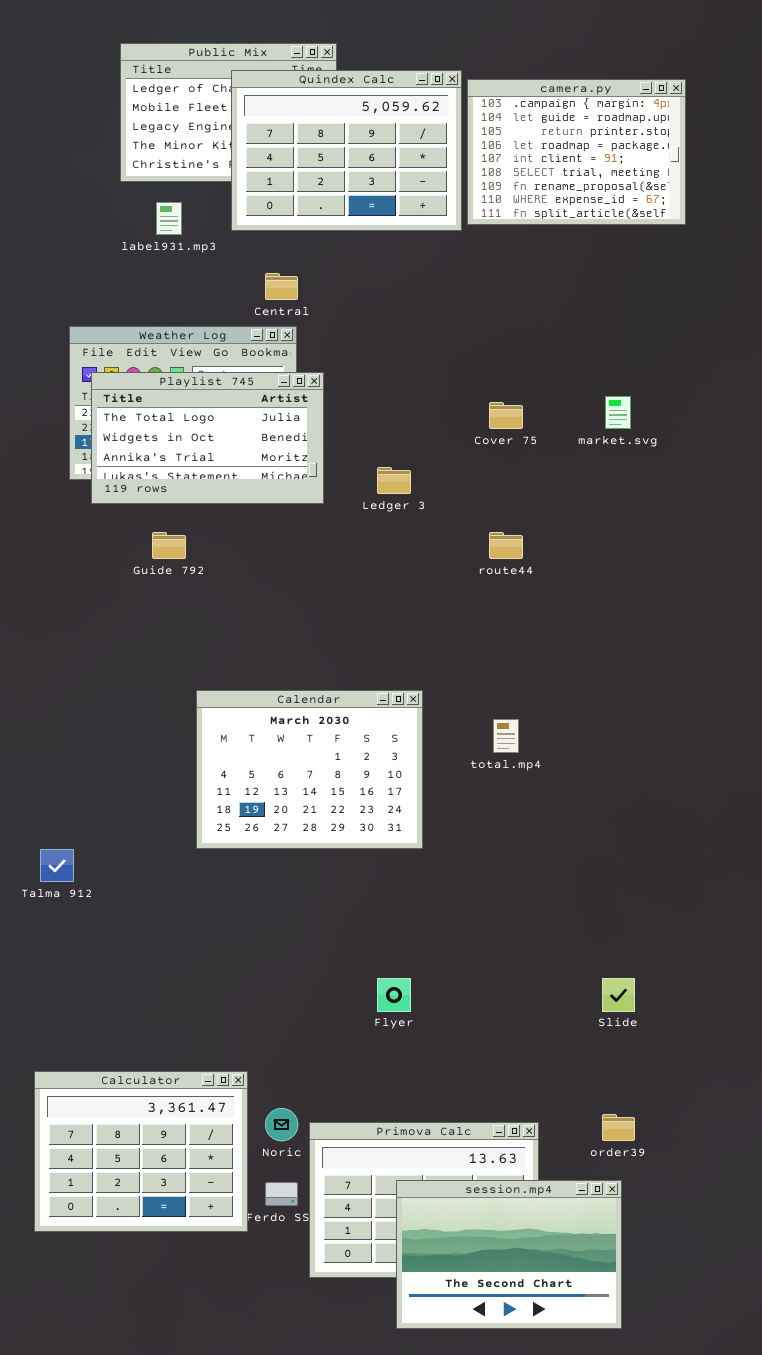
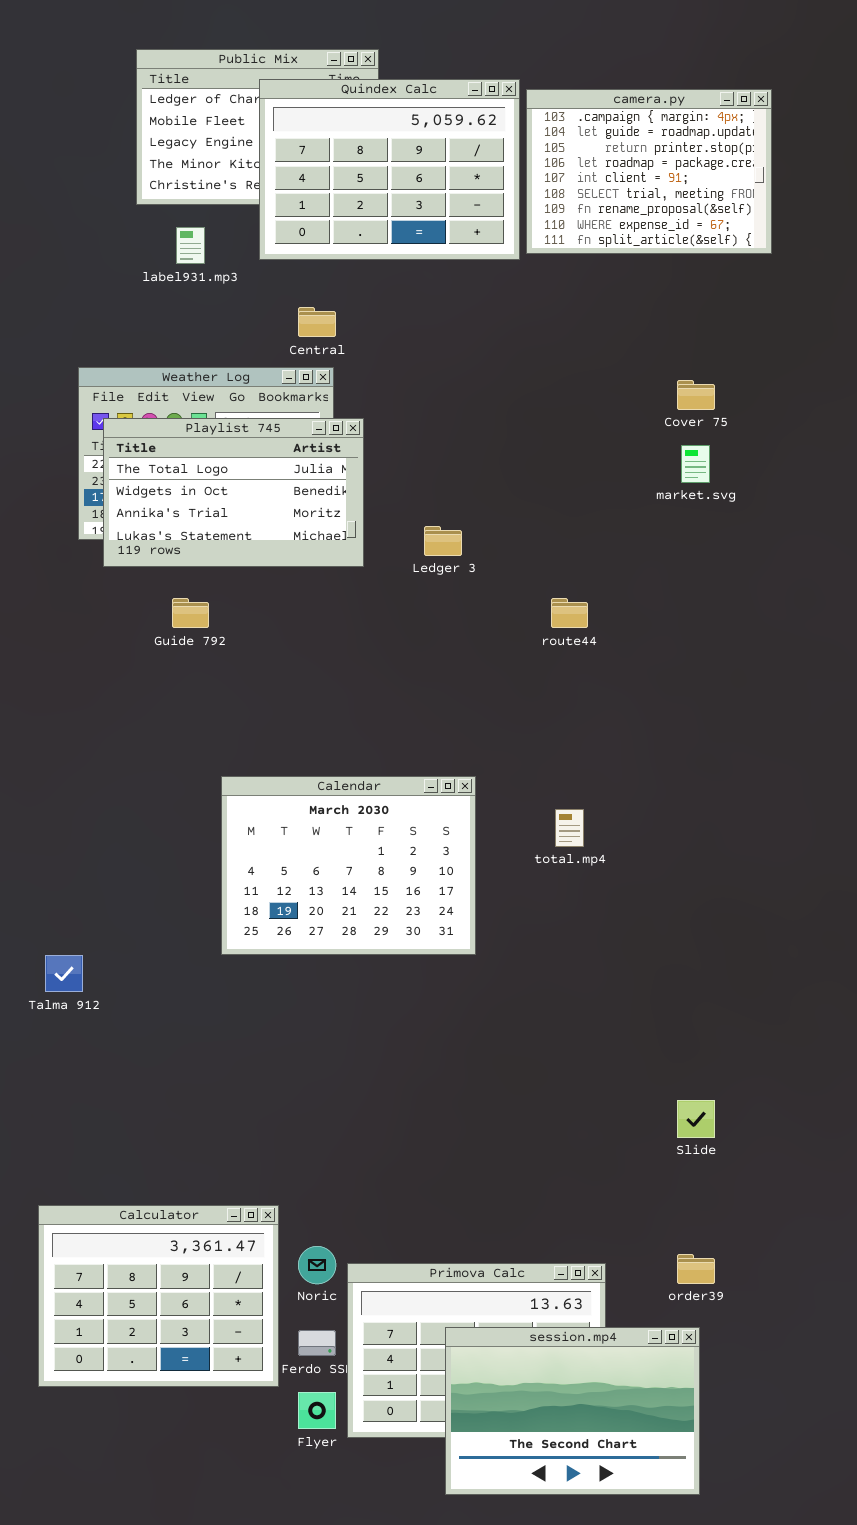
Cover 75: [489,402,523,429] -> [677,380,715,410], moved
Flyer: [377,978,411,1012] -> [298,1392,336,1429], moved

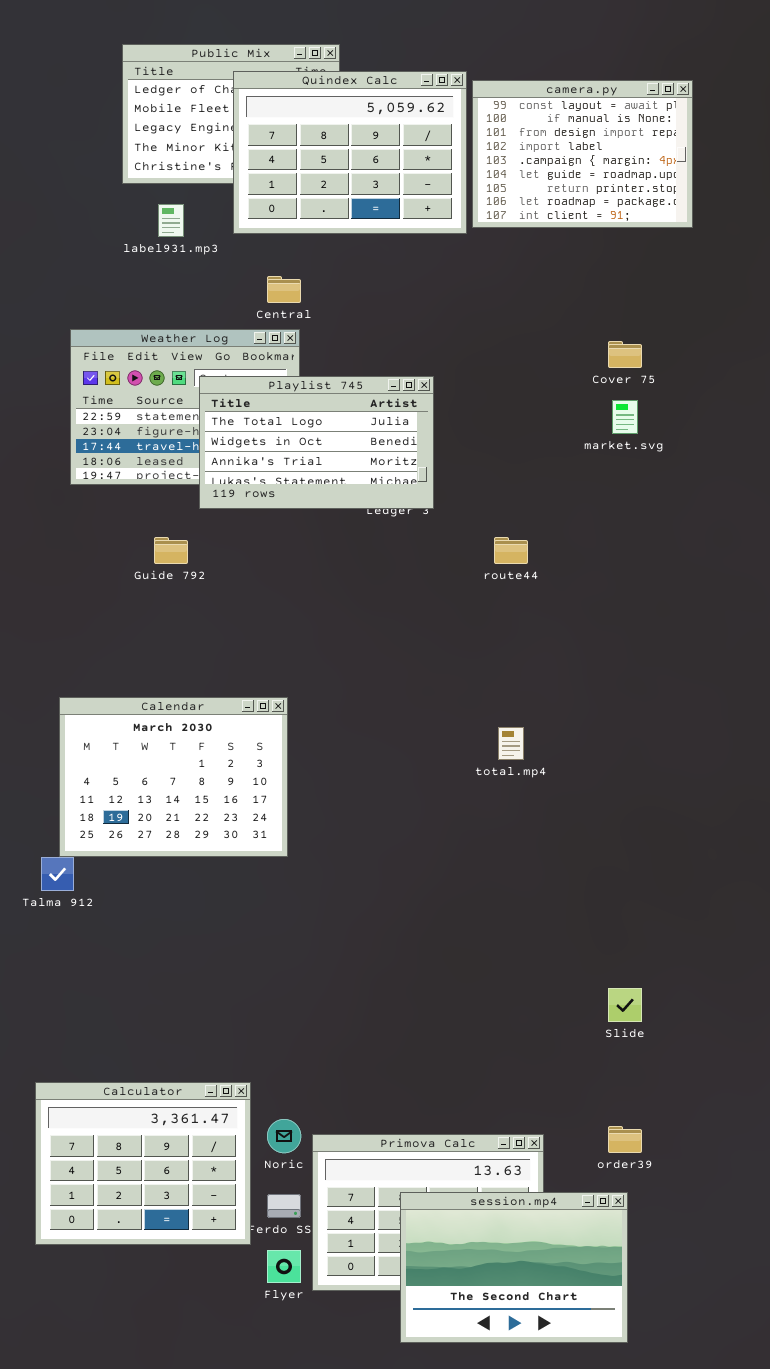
camera.py: [526,89,772,254] -> [472,80,693,228], scrolled up 4 rows
Playlist 745: [103,418,364,567] -> [199,376,434,509], moved
Calendar: [221,776,476,955] -> [59,697,288,857], moved

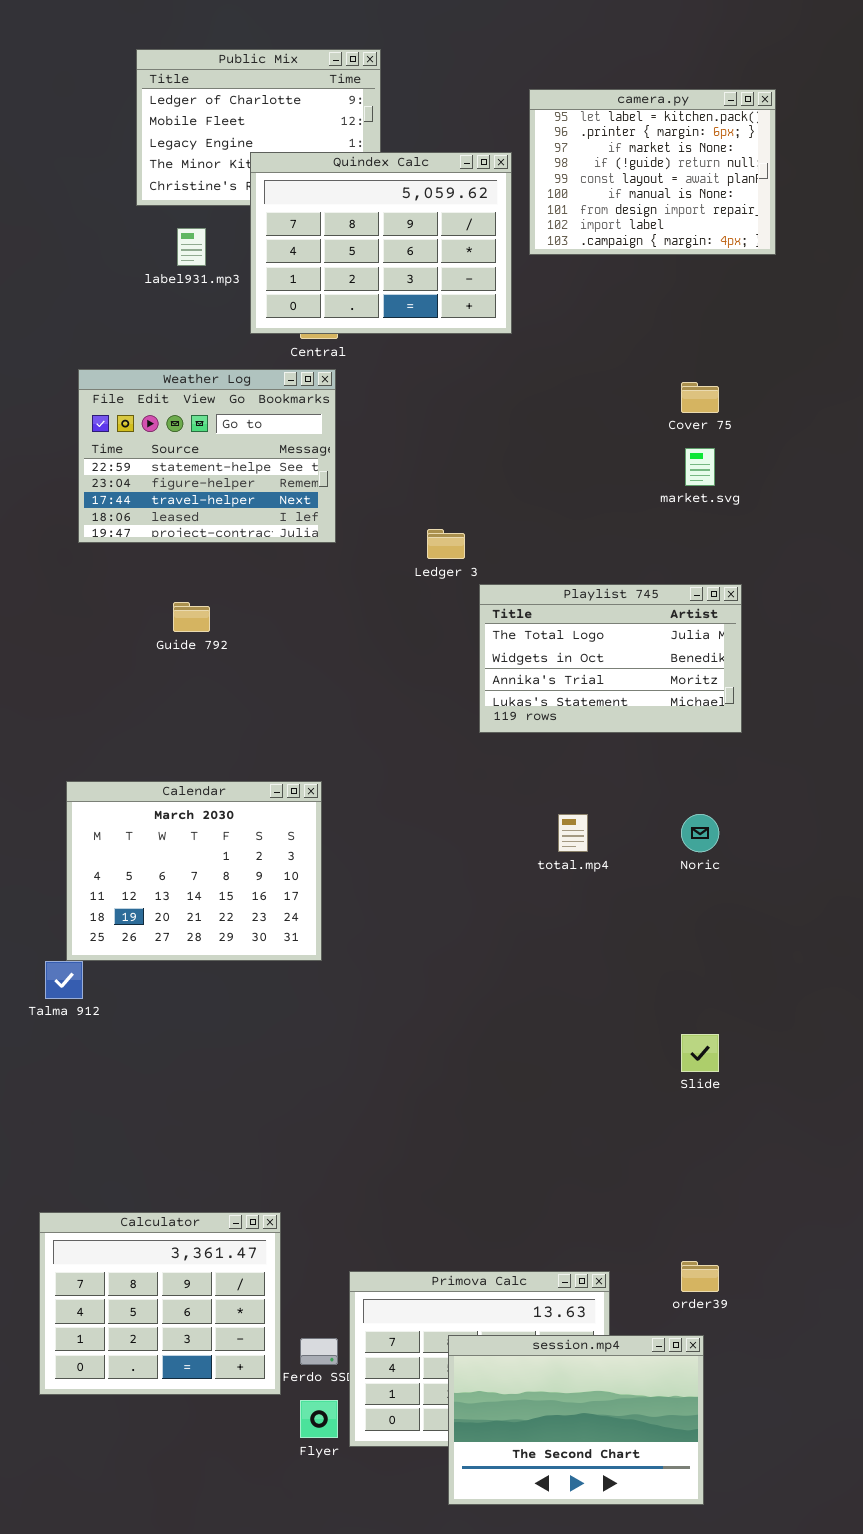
Quindex Calc: [233,71,467,234] -> [250,152,512,334], moved
camera.py: [472,80,693,228] -> [529,89,776,255], scrolled up 4 rows
Playlist 745: [199,376,434,509] -> [479,584,742,733], moved
Slide: [608,988,642,1022] -> [681,1034,719,1072], moved
Noric: [267,1119,301,1153] -> [681,814,719,852], moved

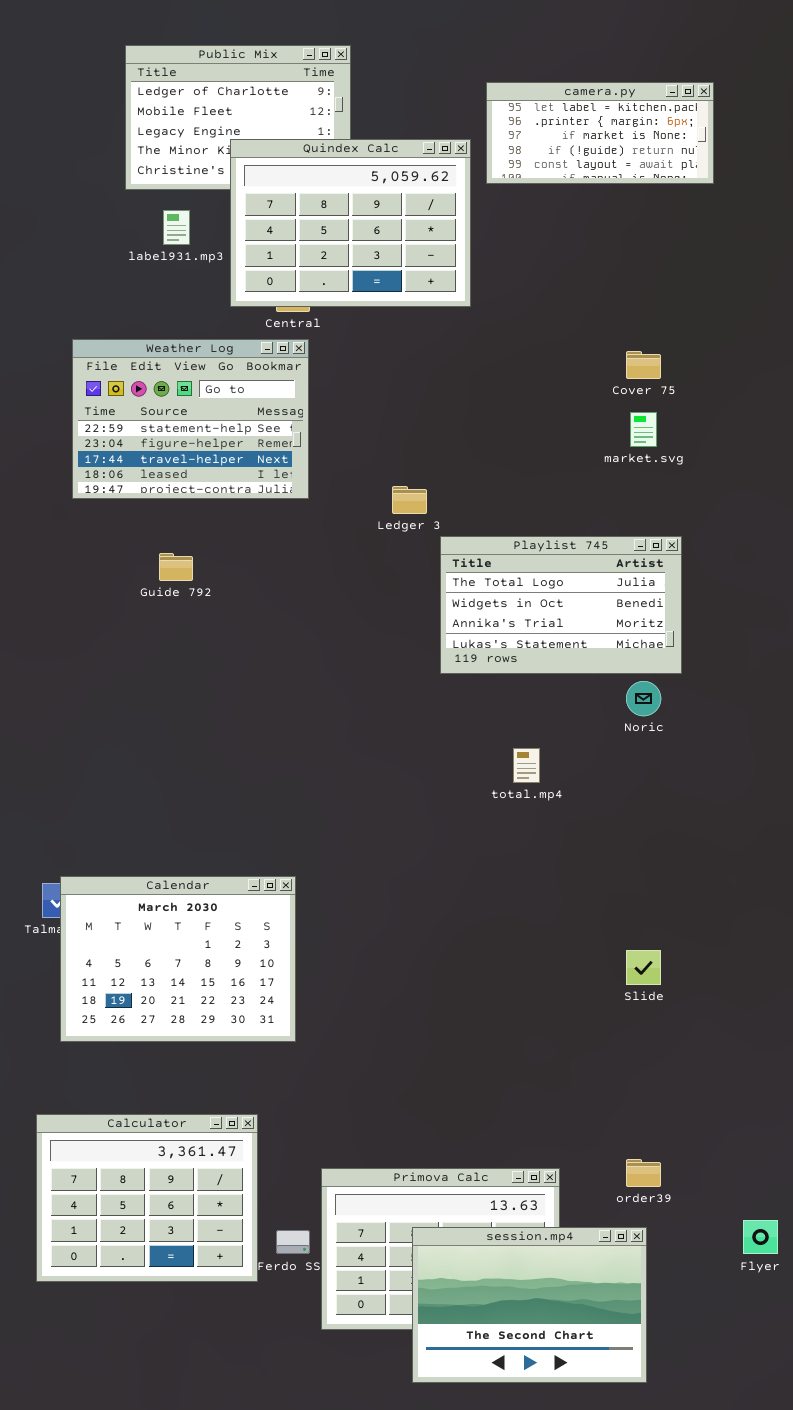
camera.py: [529,89,776,255] -> [486,82,714,184], resized
Calendar: [66,781,322,961] -> [60,876,296,1042], moved
Noric: [681,814,719,852] -> [626,681,661,716], moved
Flyer: [300,1400,338,1438] -> [743,1220,778,1254], moved

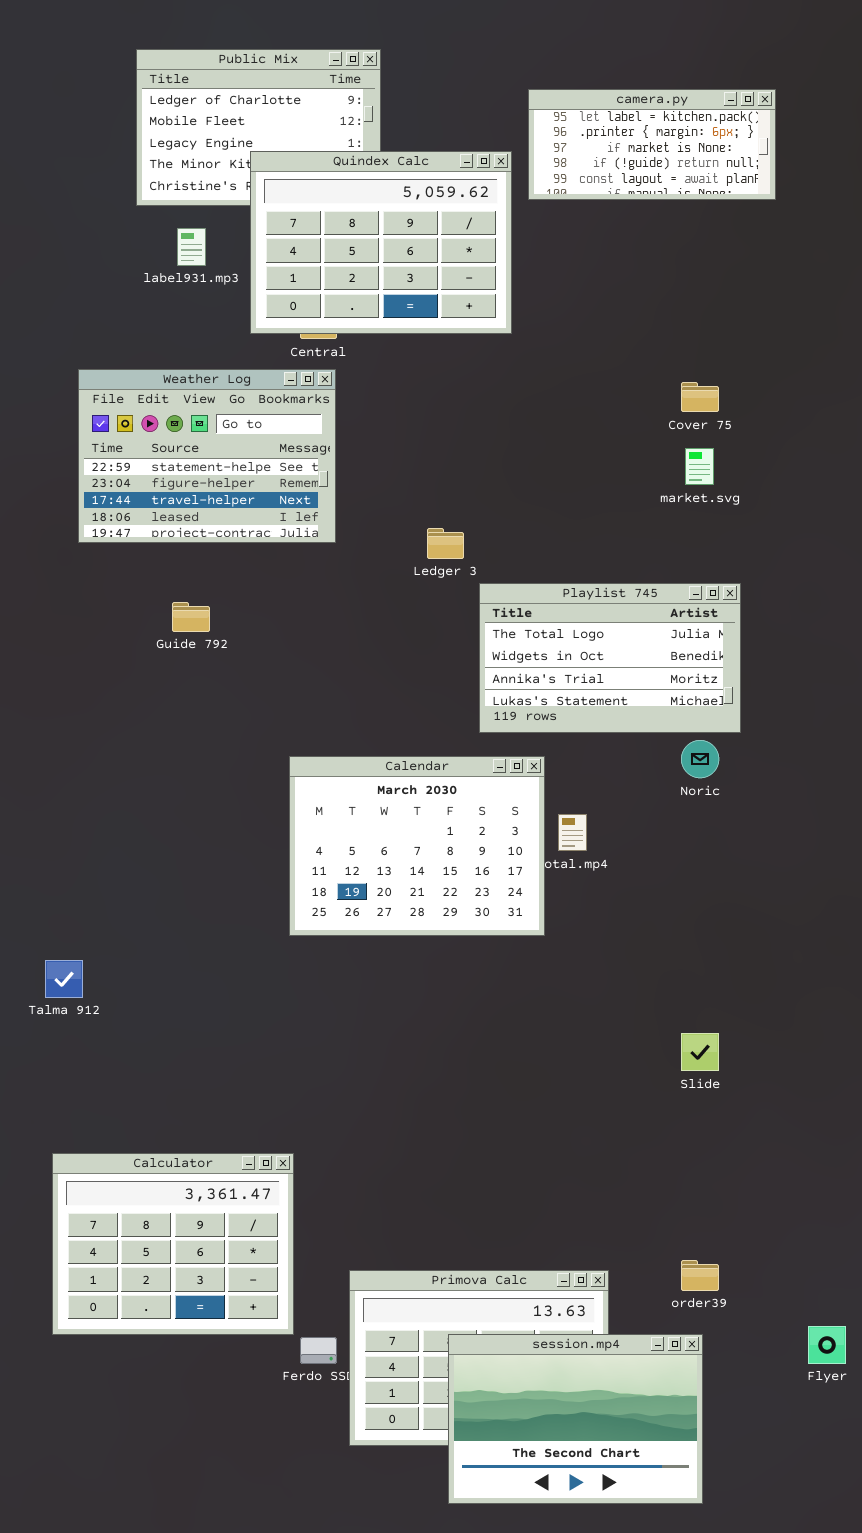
Calendar: [60,876,296,1042] -> [289,756,545,936], moved
Calculator: [36,1114,258,1282] -> [52,1153,294,1335], moved

